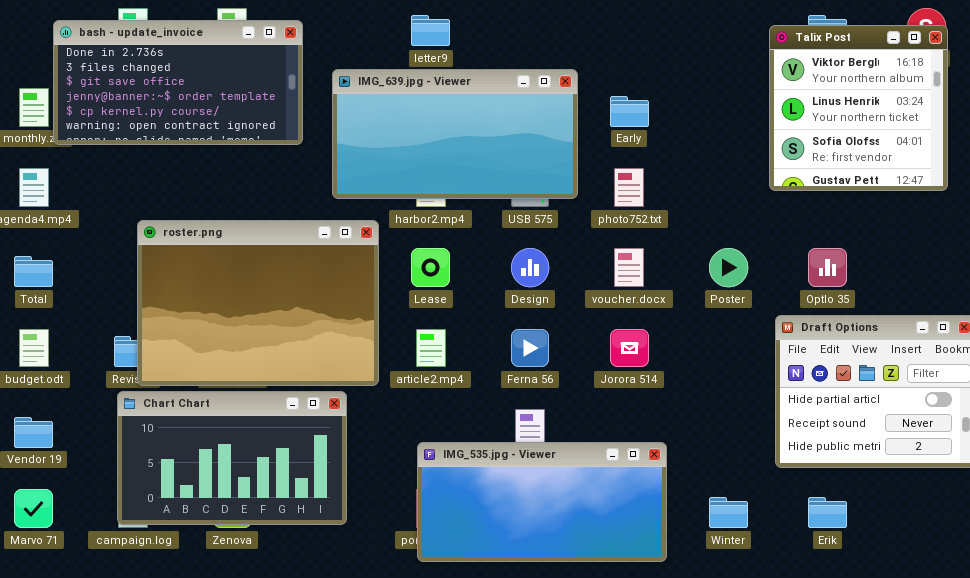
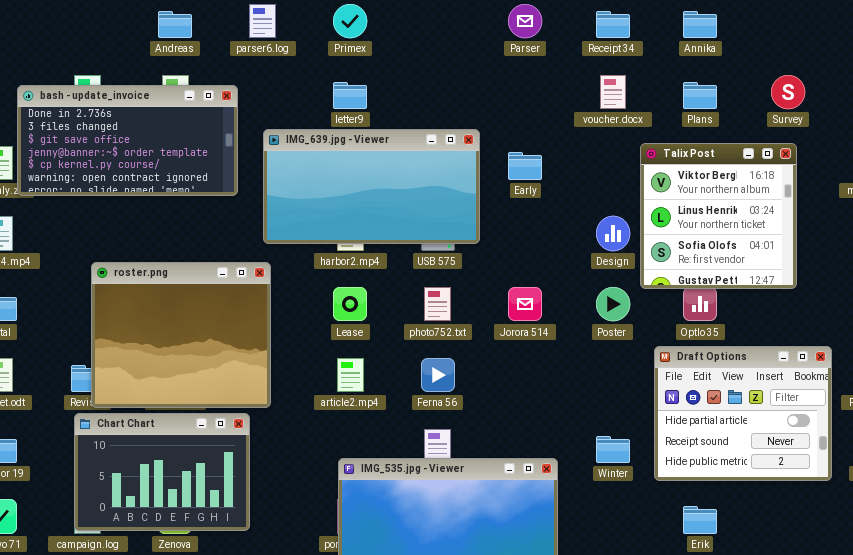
Talix Post: [769,25,948,191] -> [640,143,797,289], moved
photo752.txt: [614,168,644,207] -> [424,287,451,321], moved
roster.png: [137,220,379,386] -> [91,262,271,408], resized
Design: [511,248,549,287] -> [596,216,630,251], moved
voucher.docx: [614,248,644,287] -> [600,75,626,109], moved
Jorora 514: [610,329,649,367] -> [508,287,542,321], moved
Chart Chart: [117,391,347,525] -> [74,413,250,531], resized
Winter: [709,497,748,528] -> [596,436,630,463], moved

